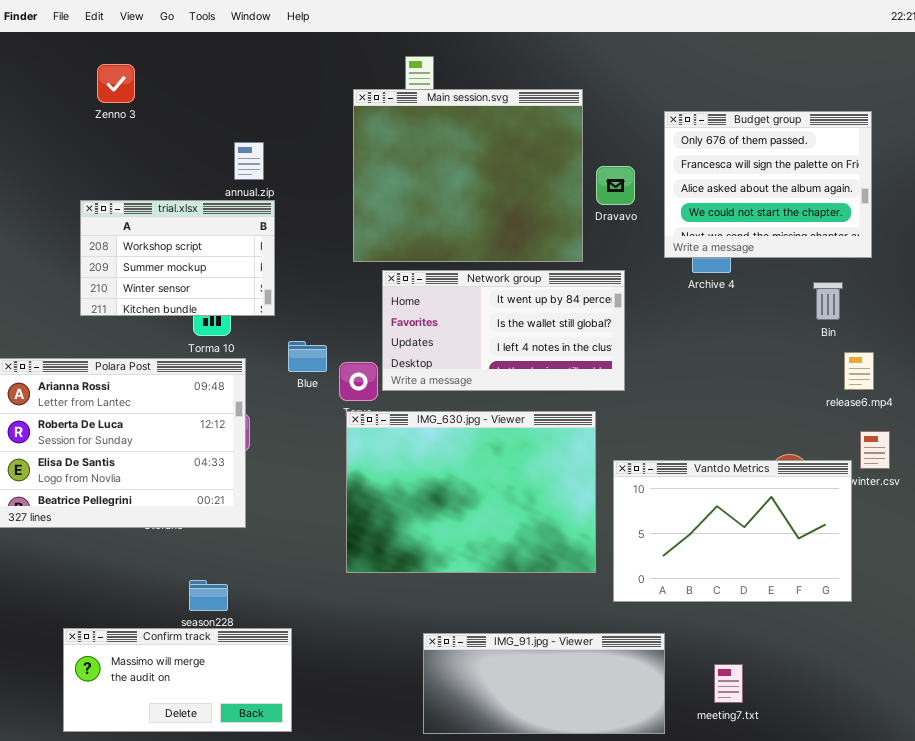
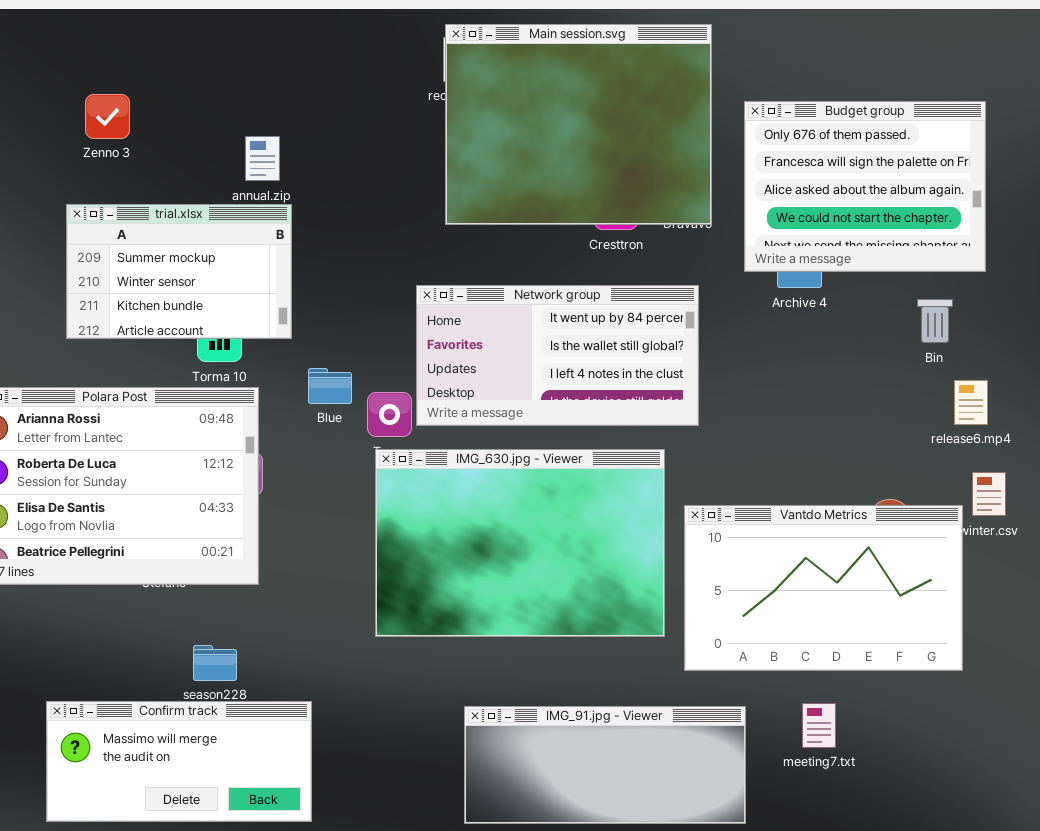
Zenno 3: [97,64,135,103] -> [85,94,130,139], moved
Main session.svg: [353,89,583,262] -> [445,24,712,225], moved
trial.xlsx: [80,200,275,316] -> [66,204,292,339], scrolled down 1 row
meeting7.txt: [714,664,743,703] -> [802,703,836,748], moved

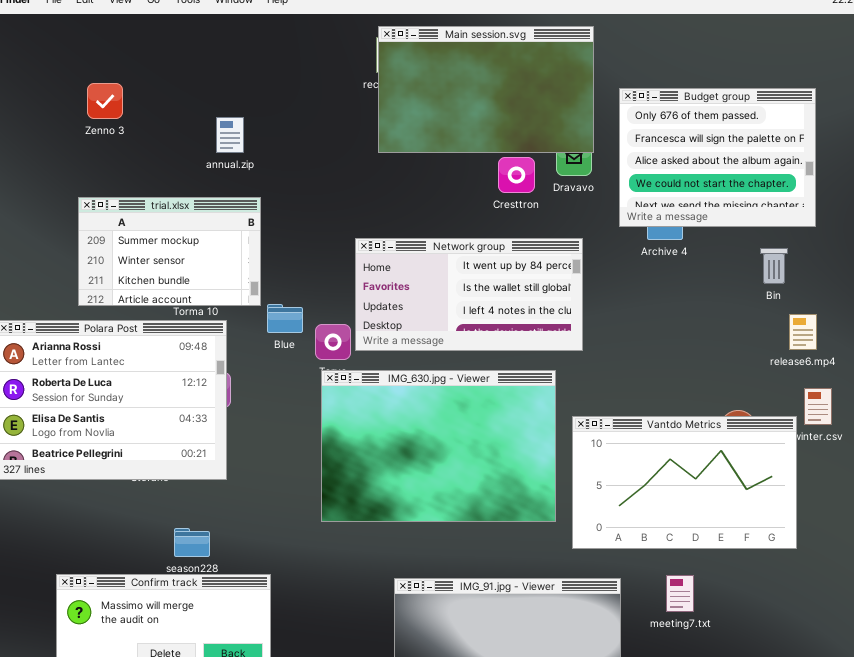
Main session.svg: [445,24,712,225] -> [378,26,594,153], resized
trial.xlsx: [66,204,292,339] -> [78,197,261,306], moved

